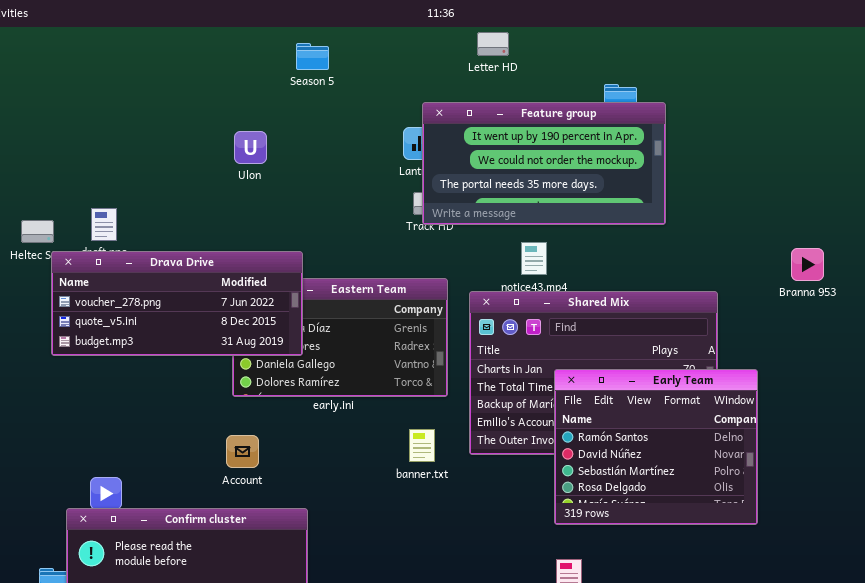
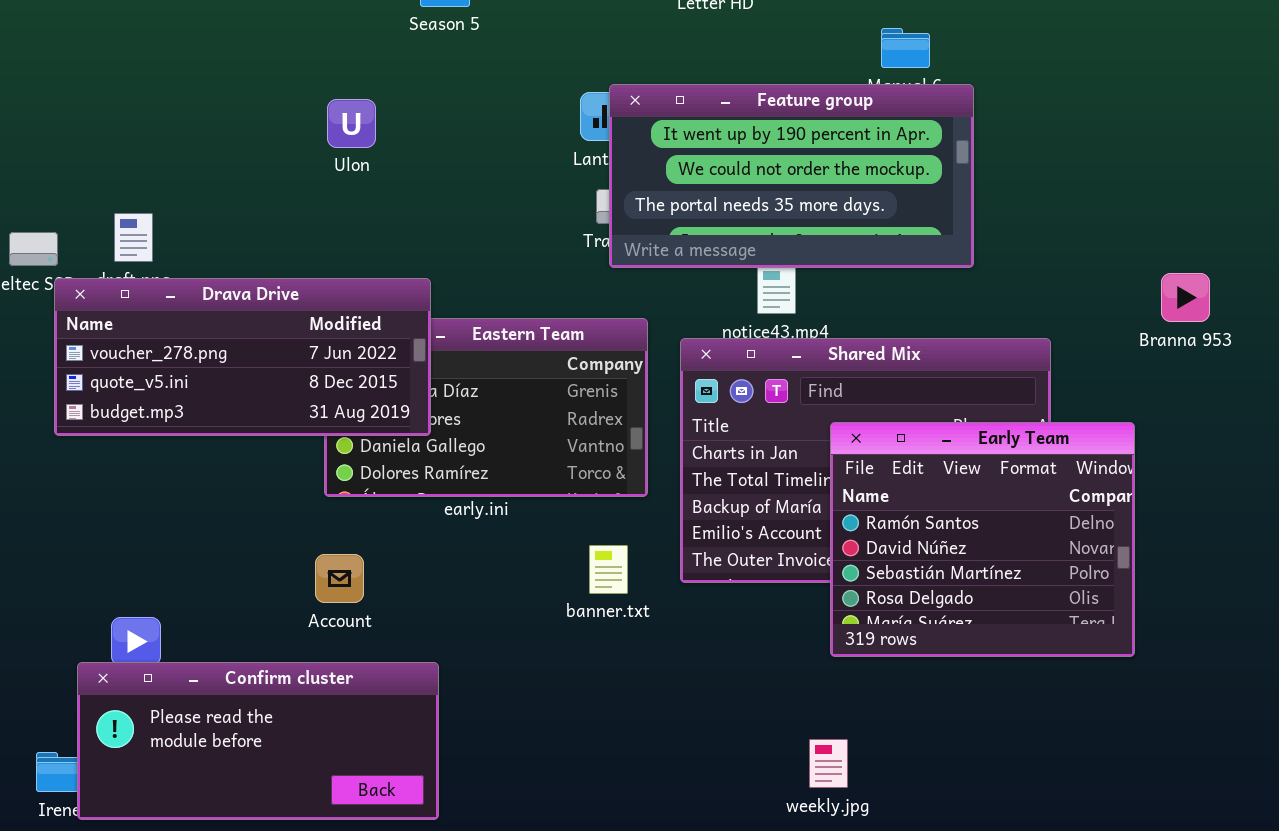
Feature group: [422,102,666,225] -> [609,84,974,268], moved
Early Team: [554,369,758,525] -> [830,422,1135,657], moved

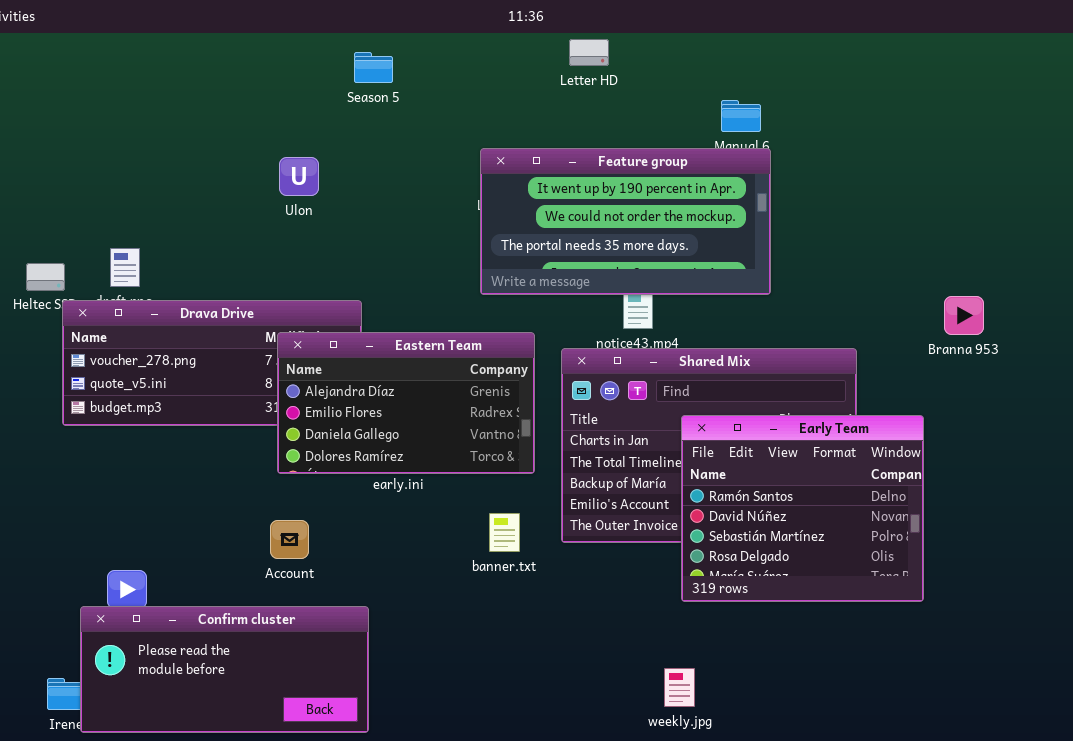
Feature group: [609,84,974,268] -> [480,148,771,295], moved
Eastern Team: [324,318,648,497] -> [277,332,535,474], raised

